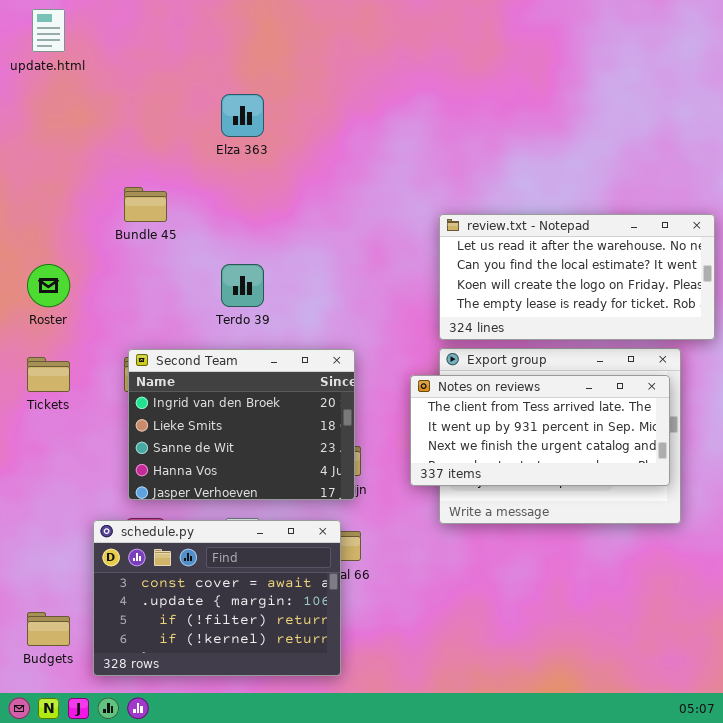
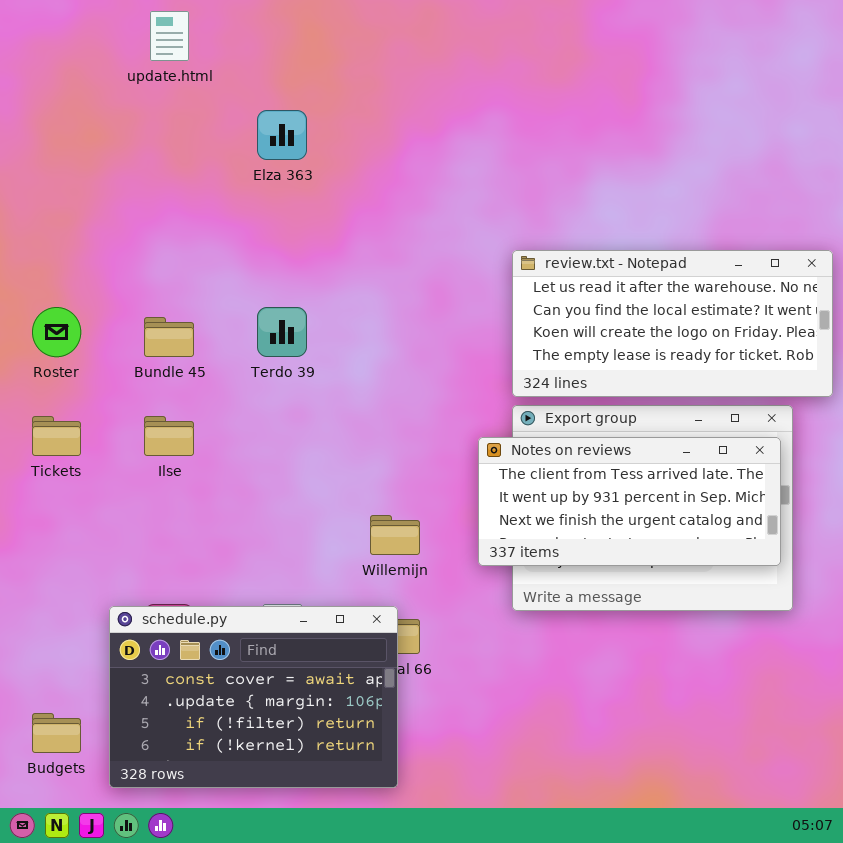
update.html: [32,9,65,52] -> [150,11,189,61], moved
Bundle 45: [124,187,167,222] -> [144,317,194,357], moved
Second Team: [128,349,355,500] -> none, closed

